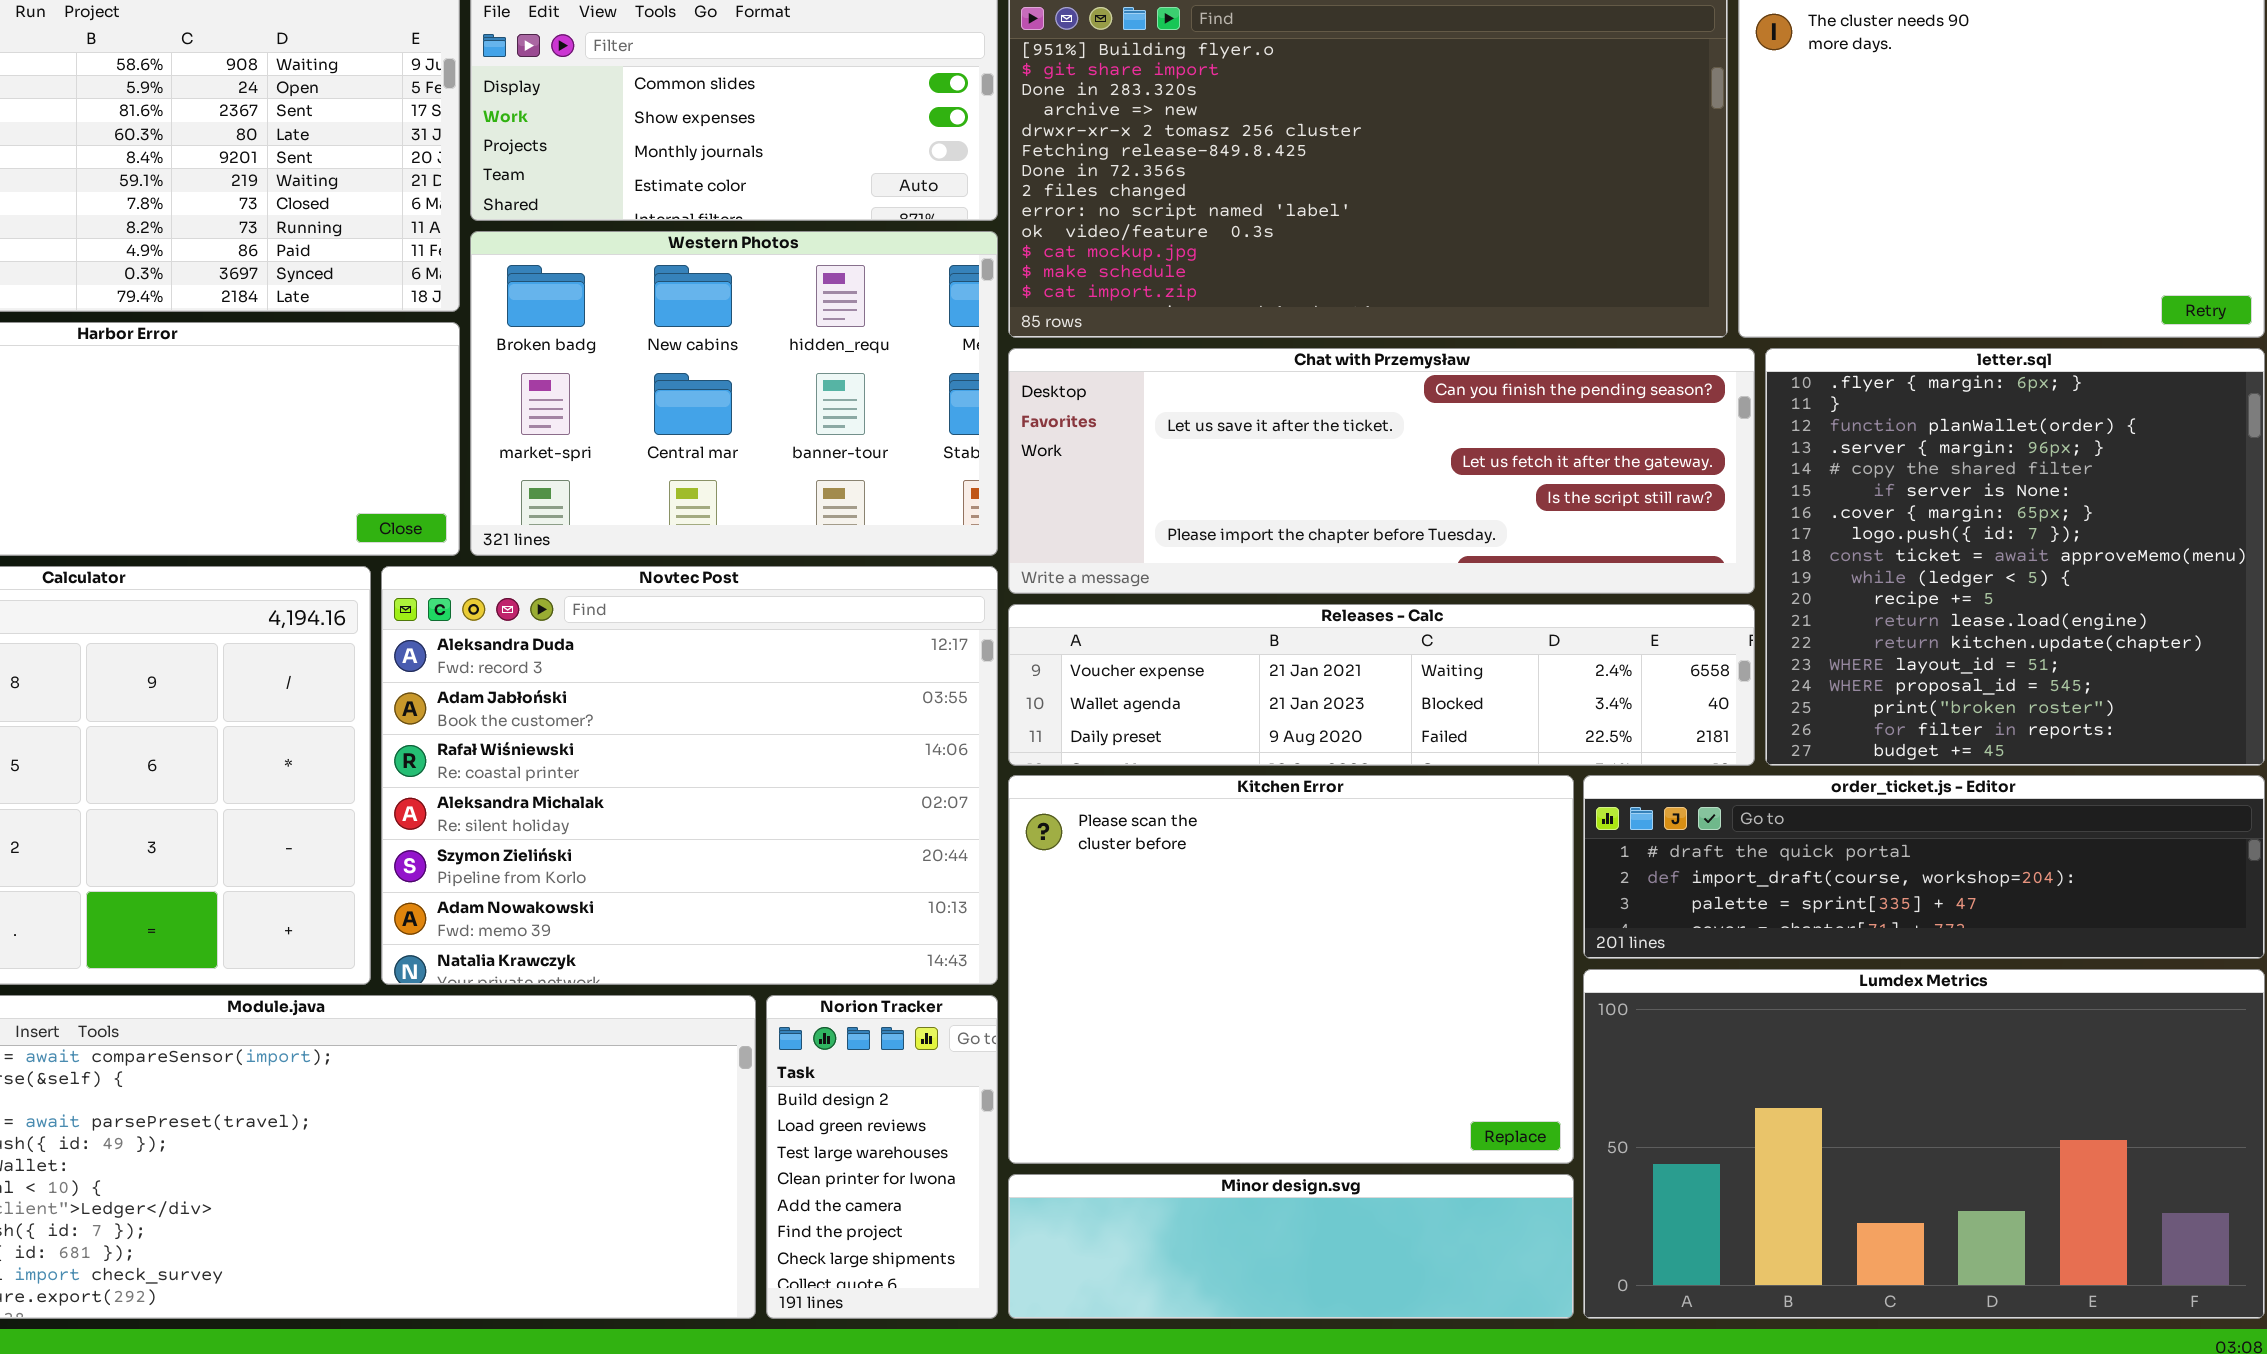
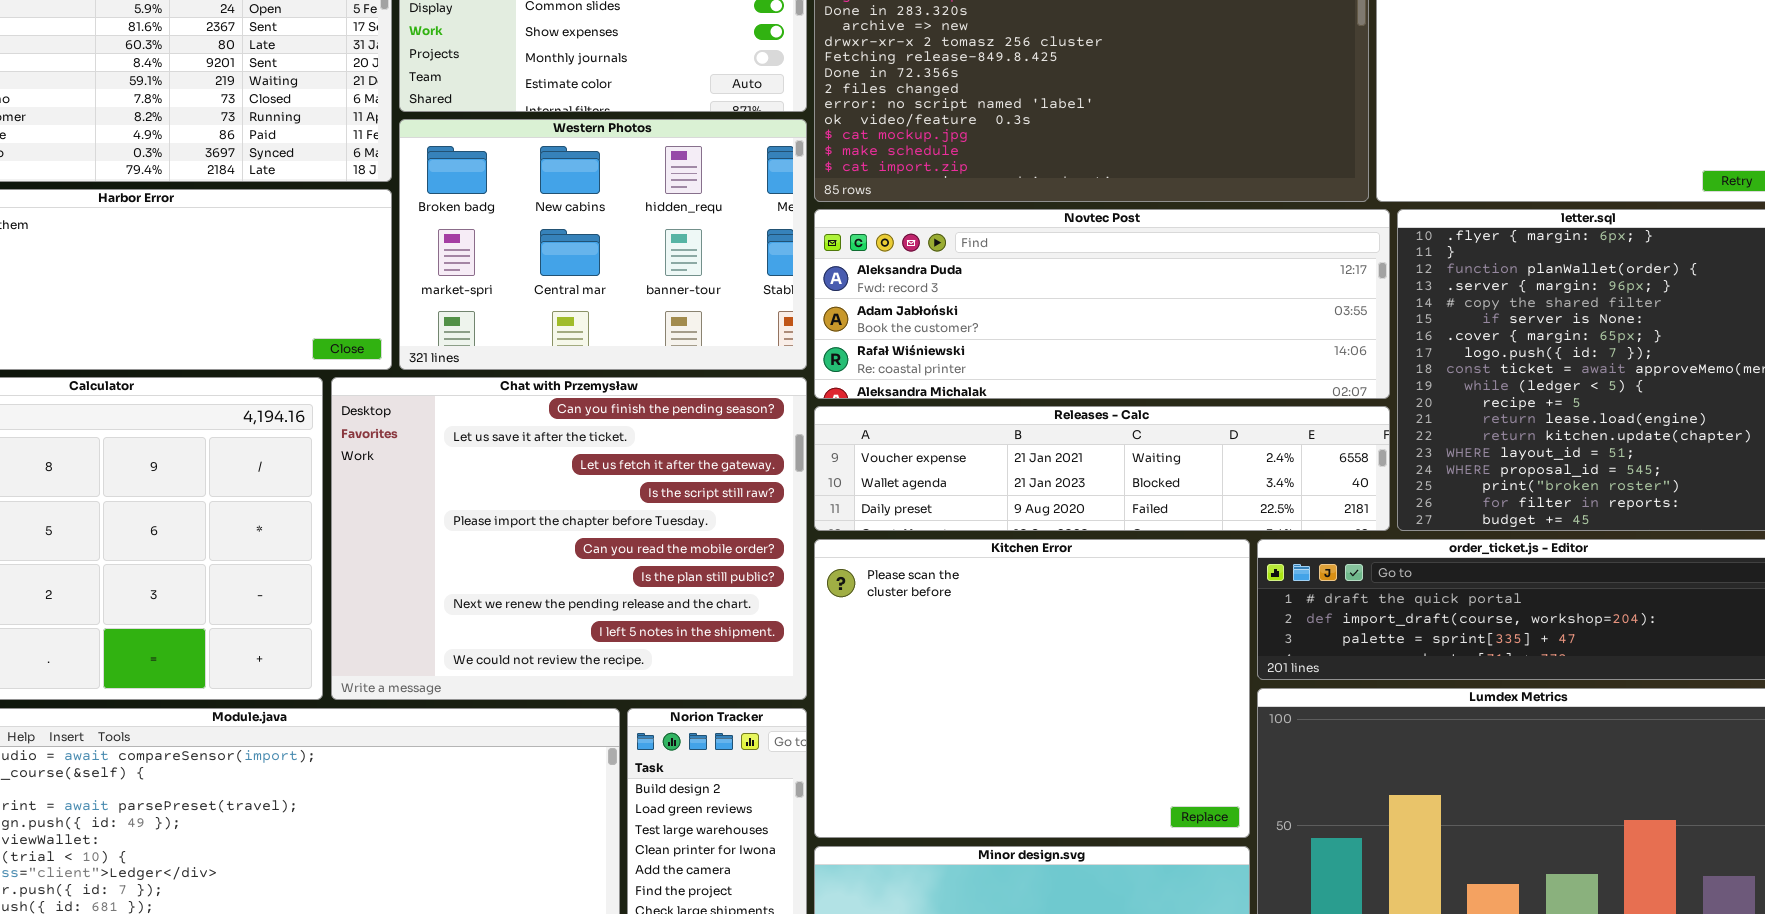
Chat with Przemysław: [1008,348,1755,594] -> [331,377,807,700], moved, resized
Novtec Post: [381,566,998,985] -> [814,209,1390,399], moved, resized

